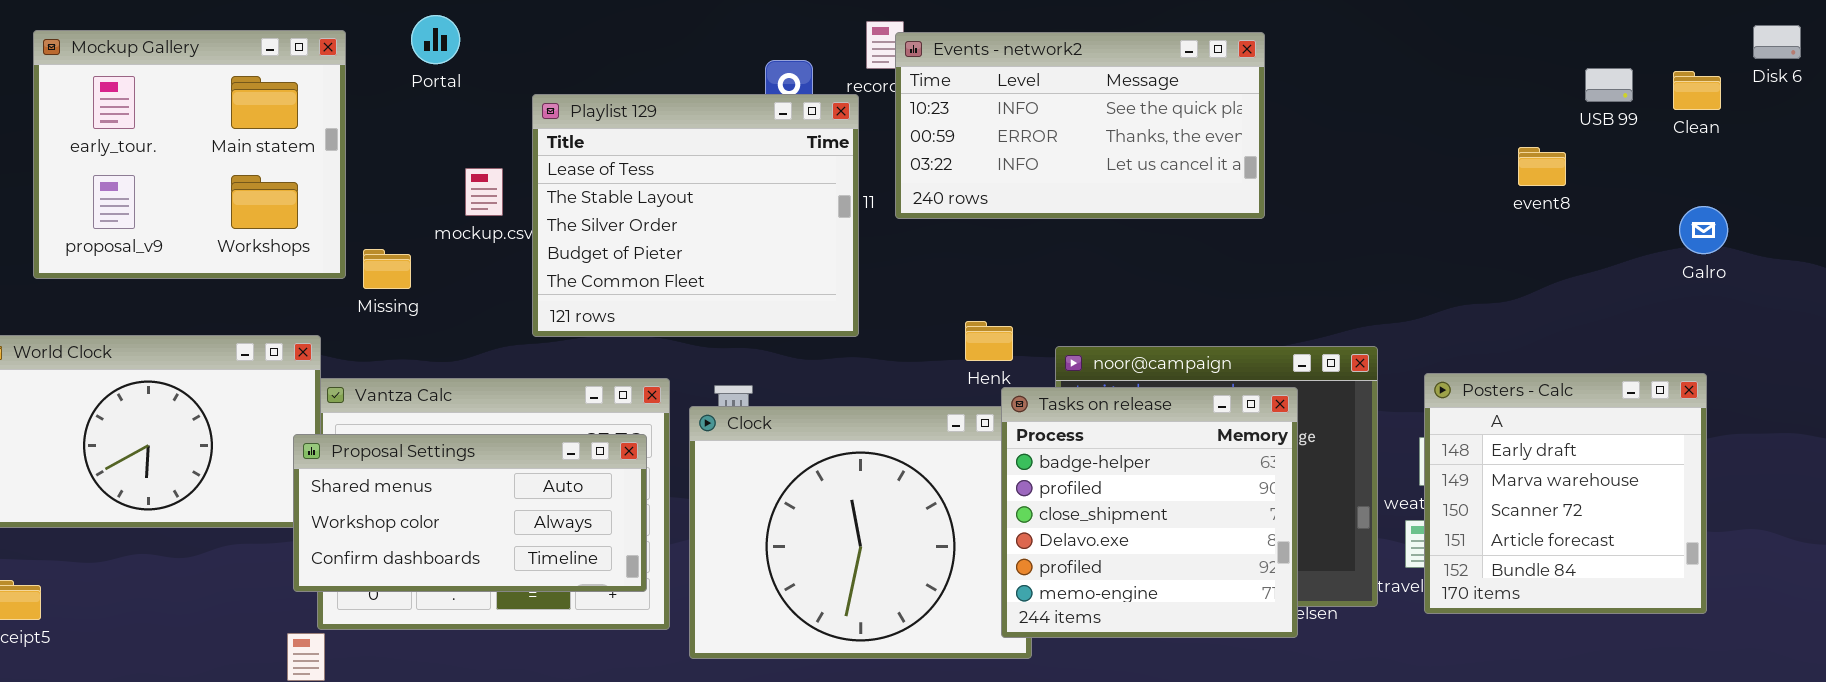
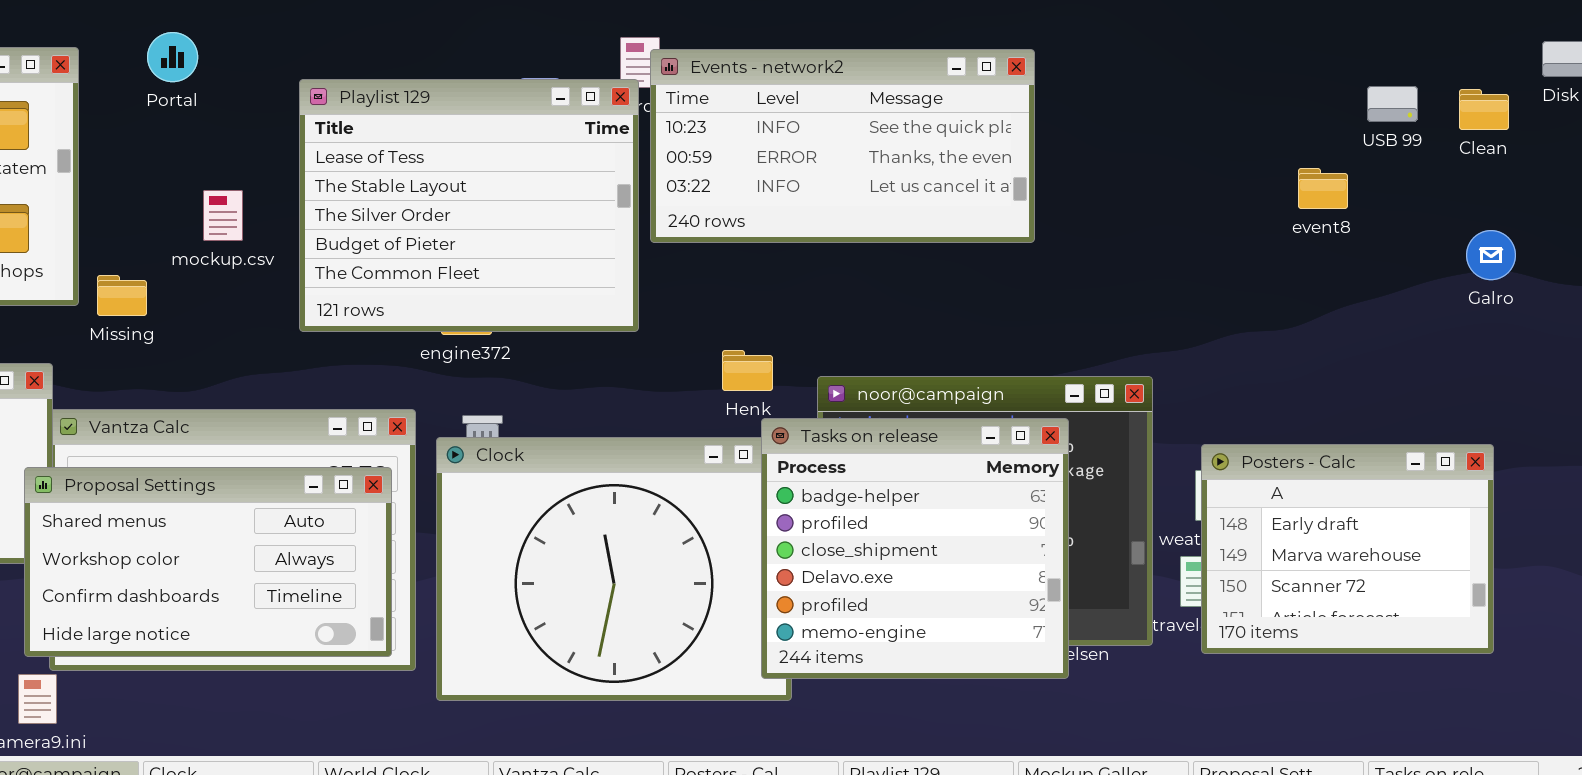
Playlist 129: [532,94,859,337] -> [299,79,639,332], moved
Posters - Calc: [1424,373,1707,614] -> [1201,444,1494,654], resized
Proposal Settings: [293,434,647,592] -> [24,467,392,657], resized

